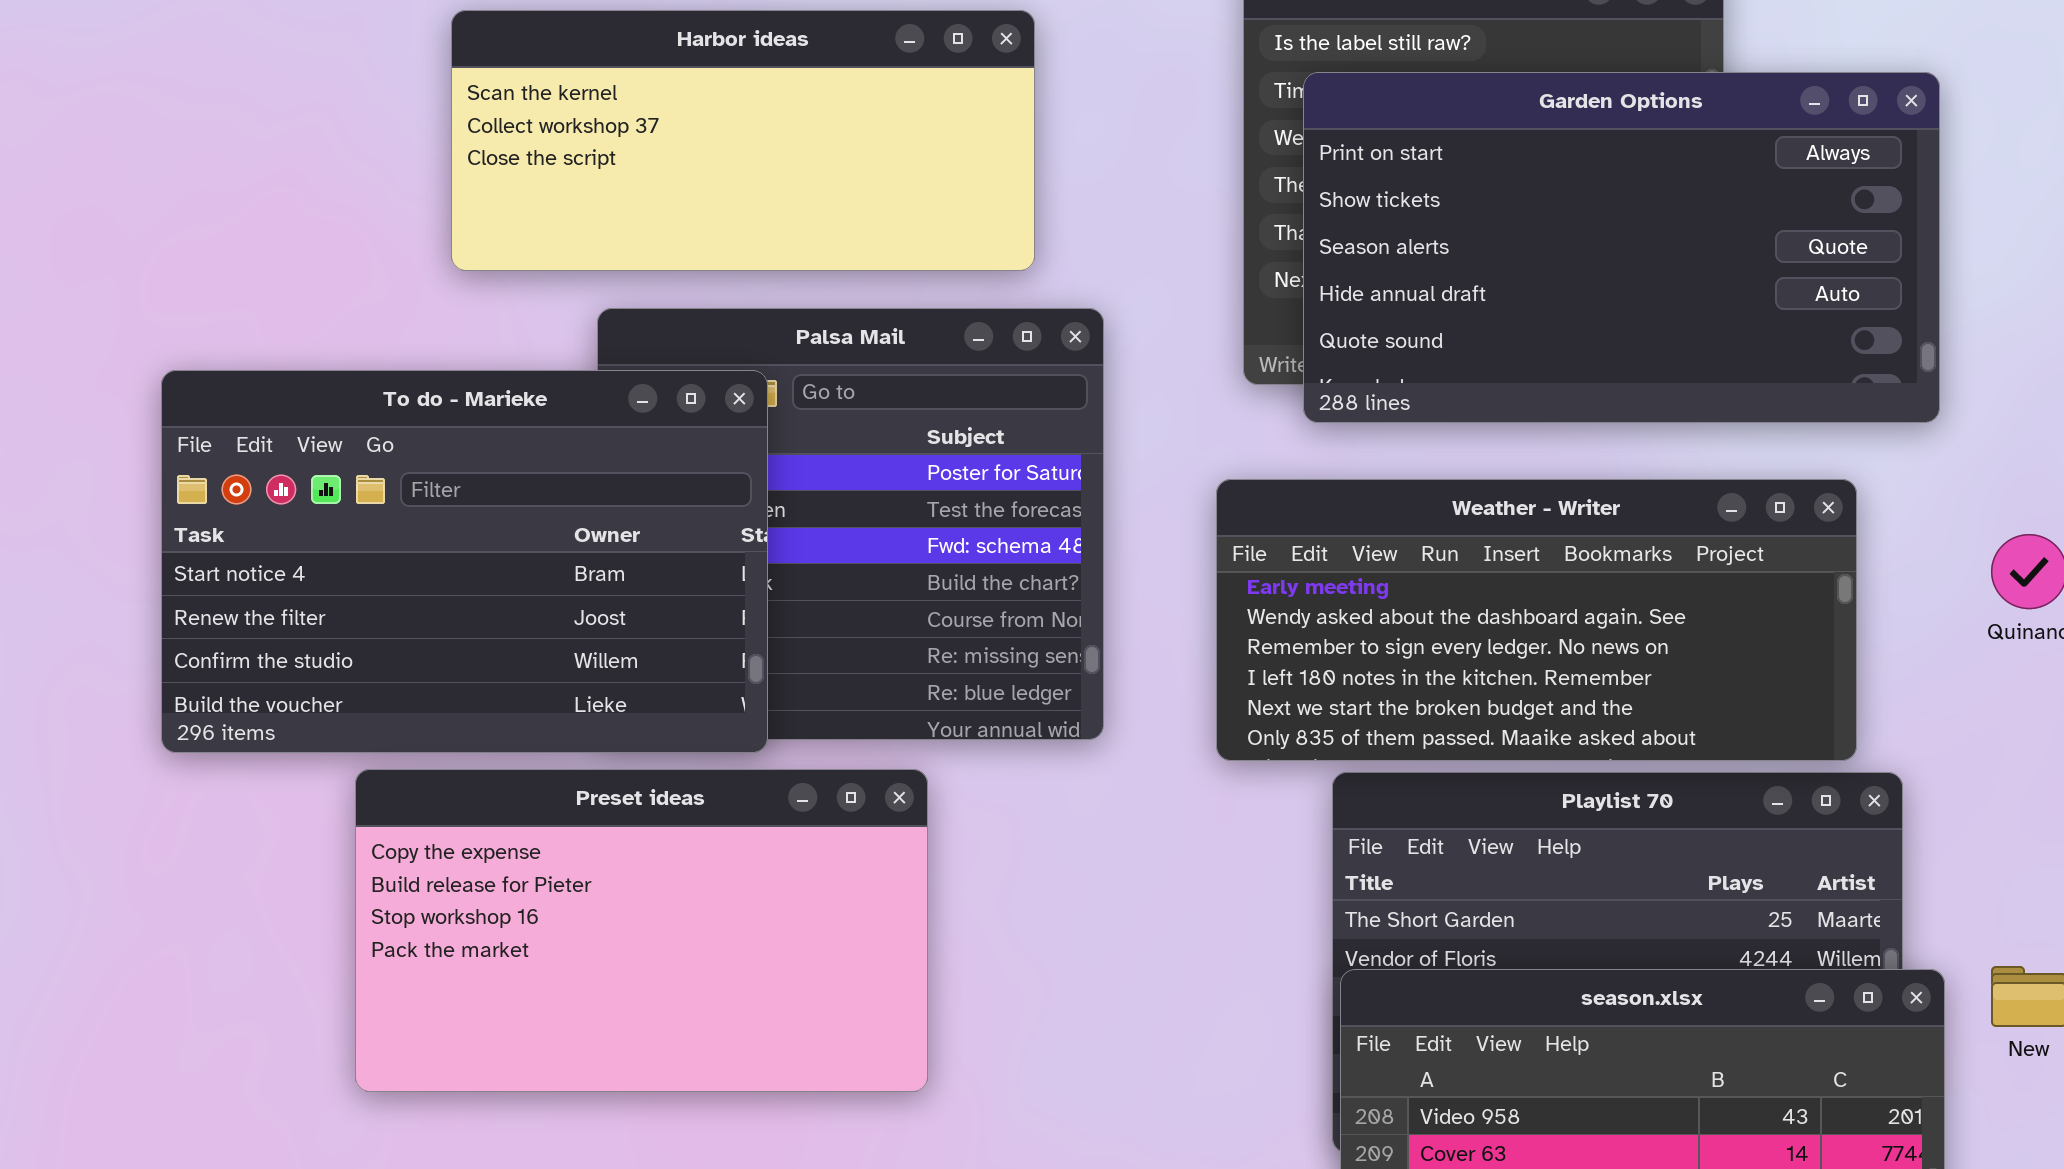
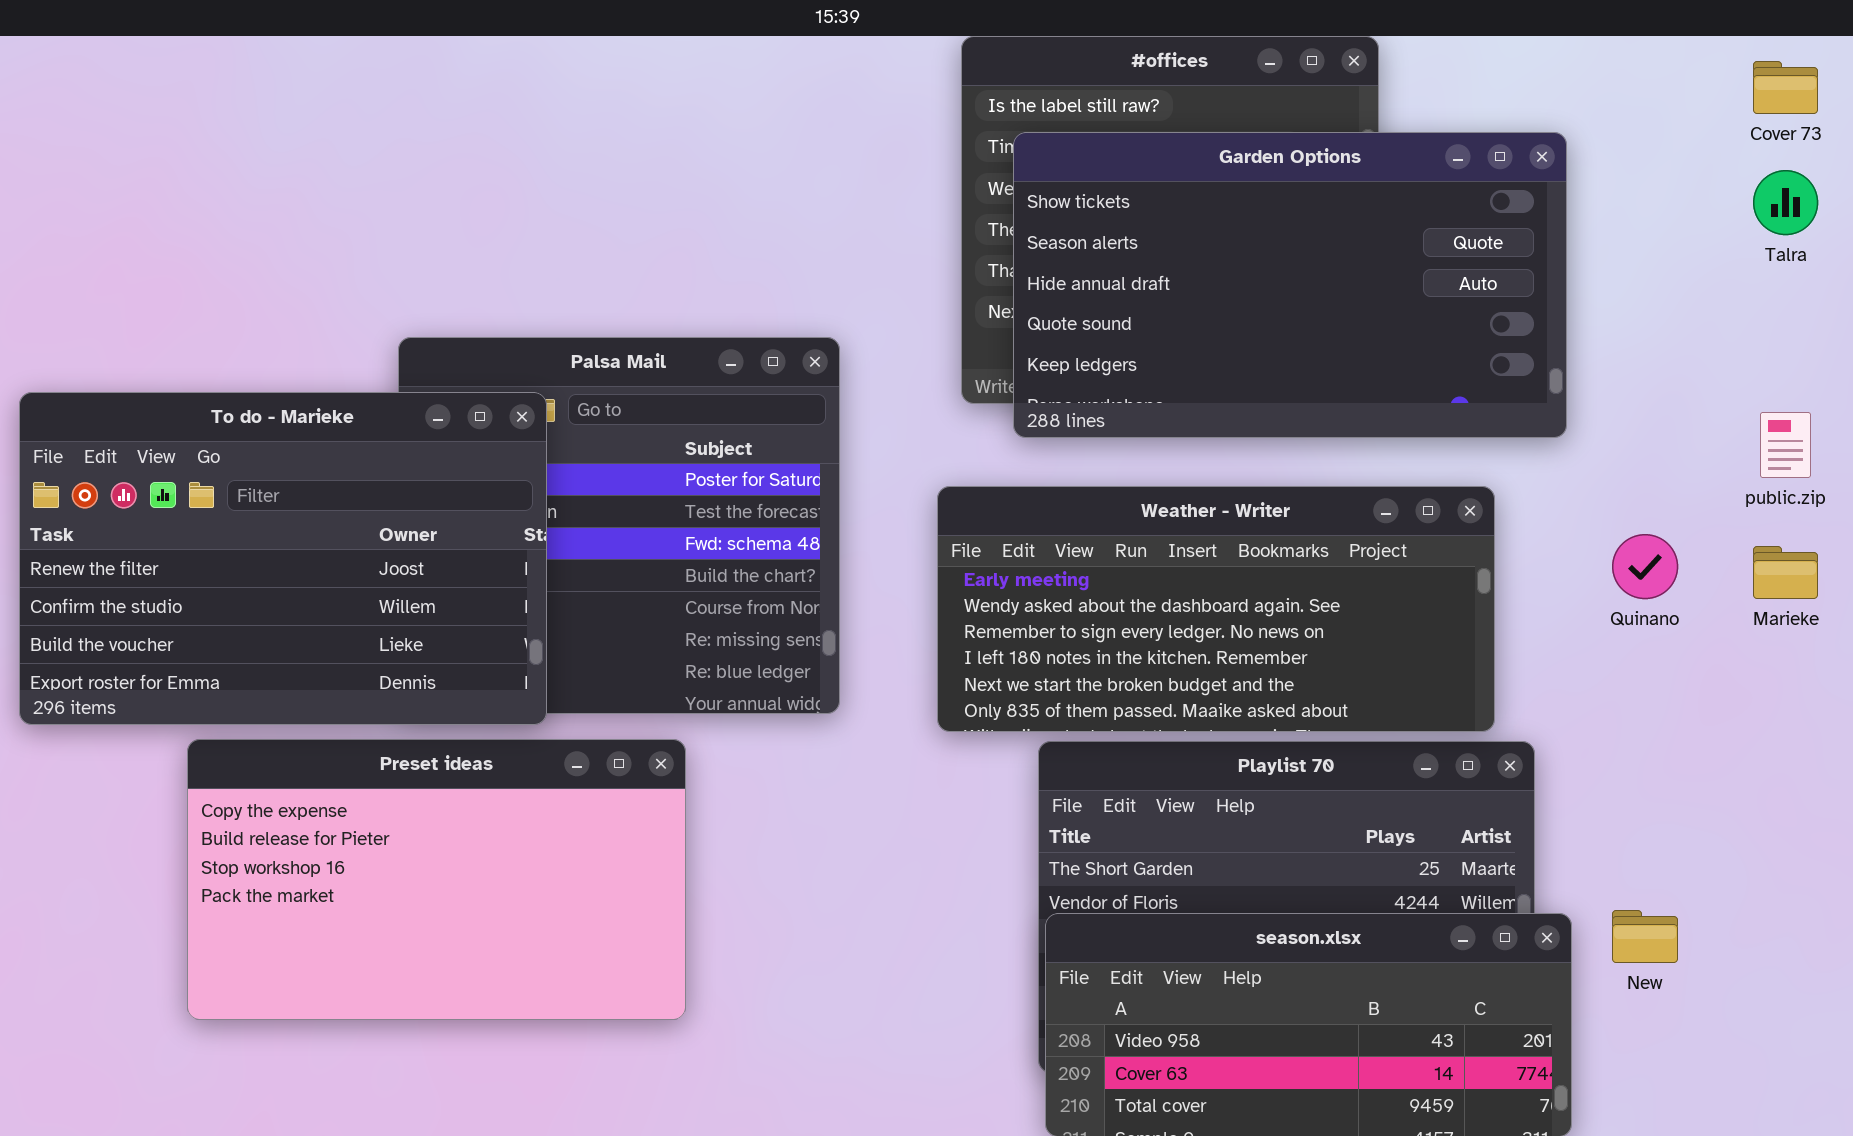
Harbor ideas: [451,10,1035,271] -> none, closed
Garden Options: [1303,72,1940,423] -> [1013,132,1567,438], scrolled down 1 row
To do - Marieke: [161,370,768,753] -> [19,392,547,725], scrolled down 1 row

